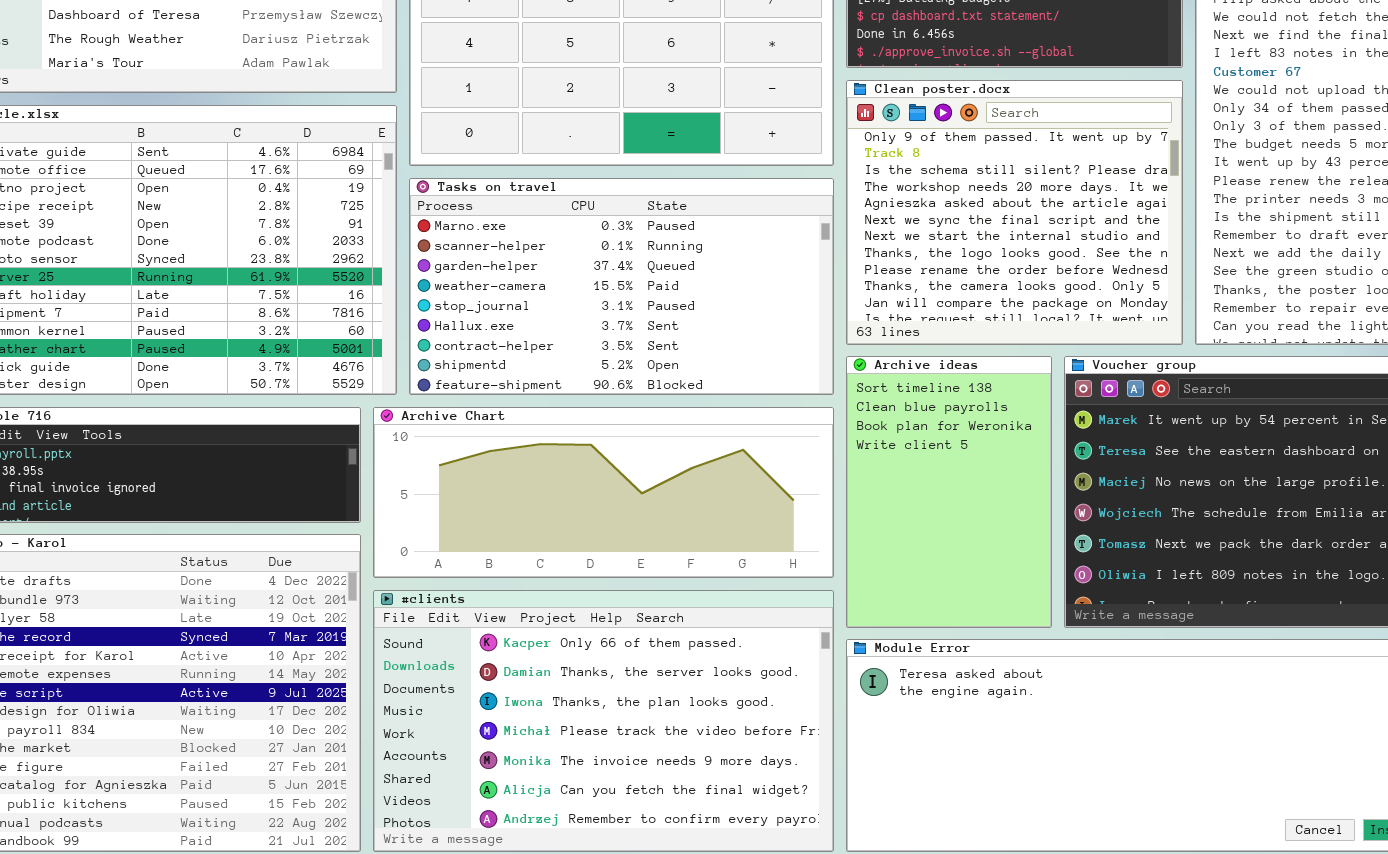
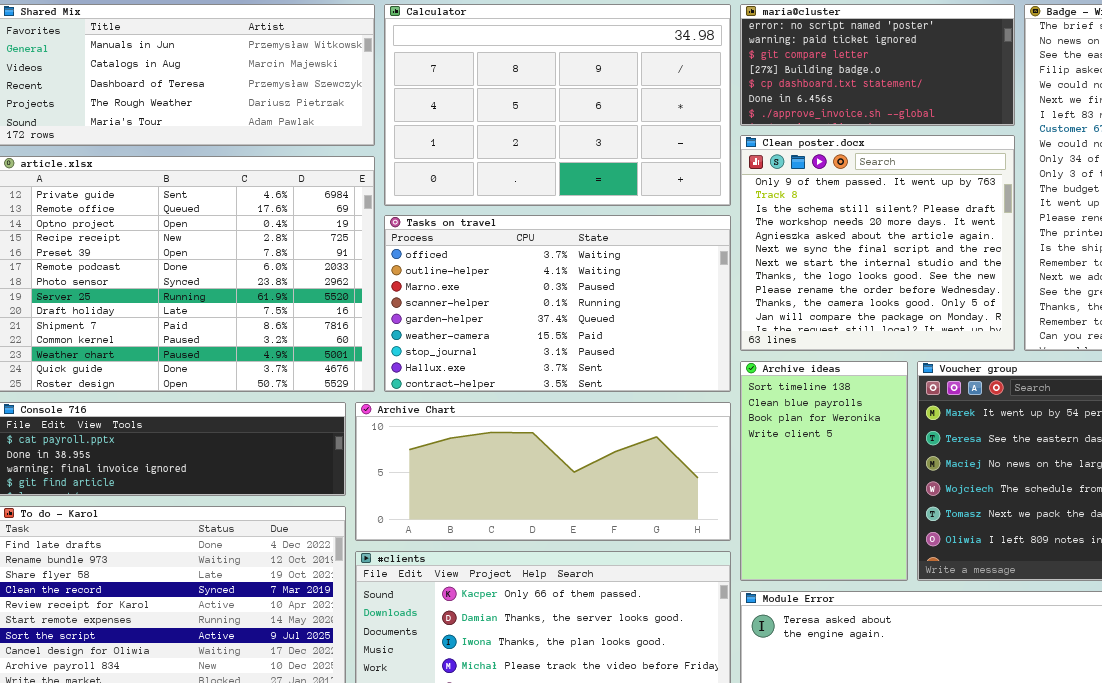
Tasks on travel: [409,178,834,395] -> [384,215,731,392], scrolled up 2 rows

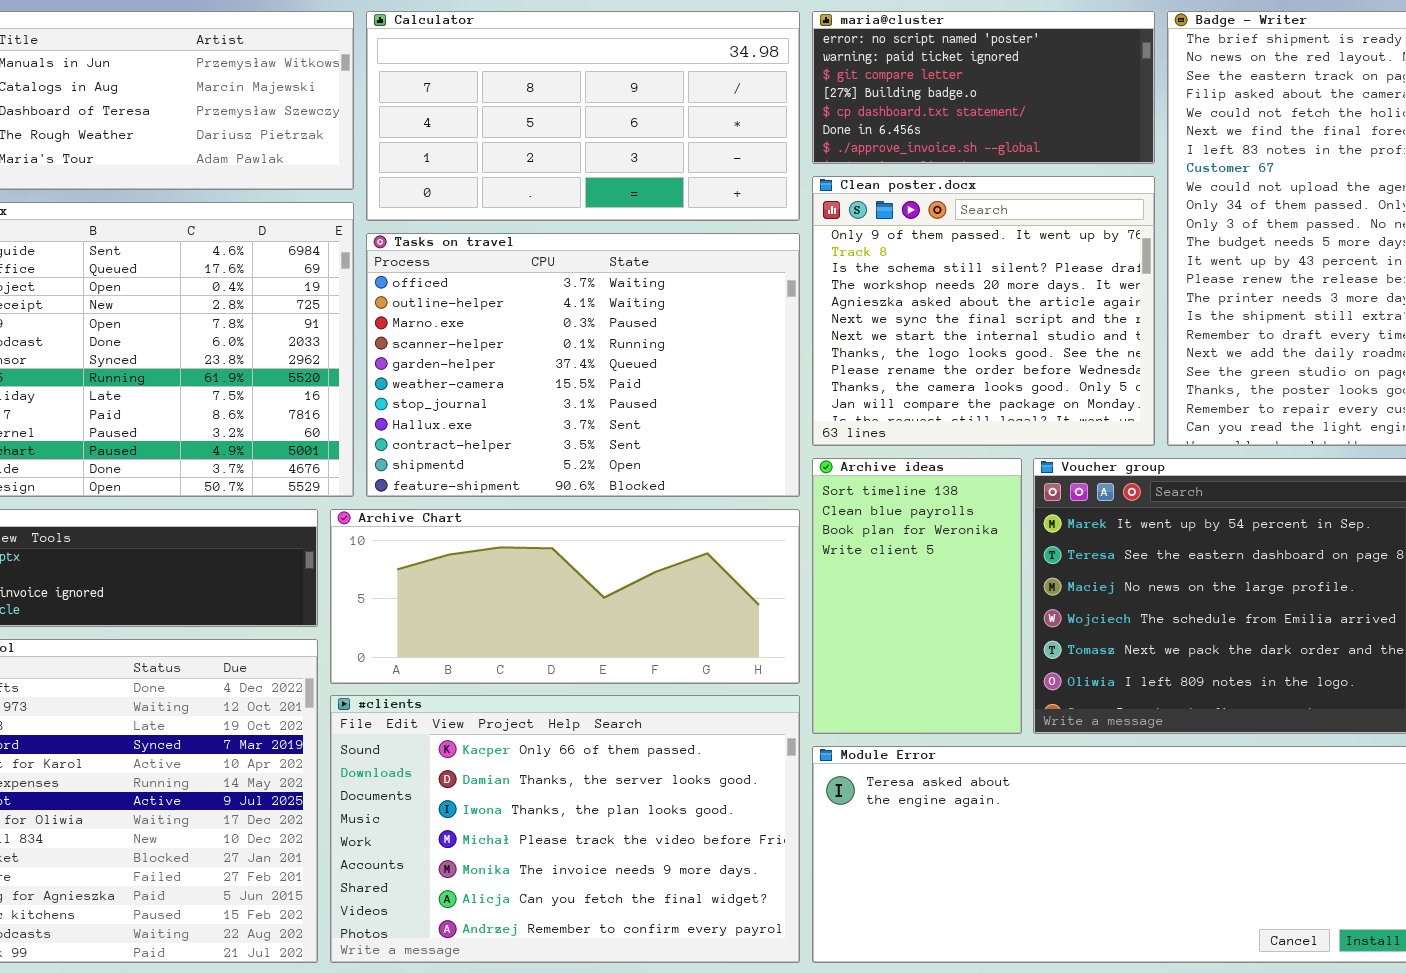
Calculator: [384,4,731,206] -> [366,11,800,221], resized
Tasks on travel: [384,215,731,392] -> [366,233,800,497], resized

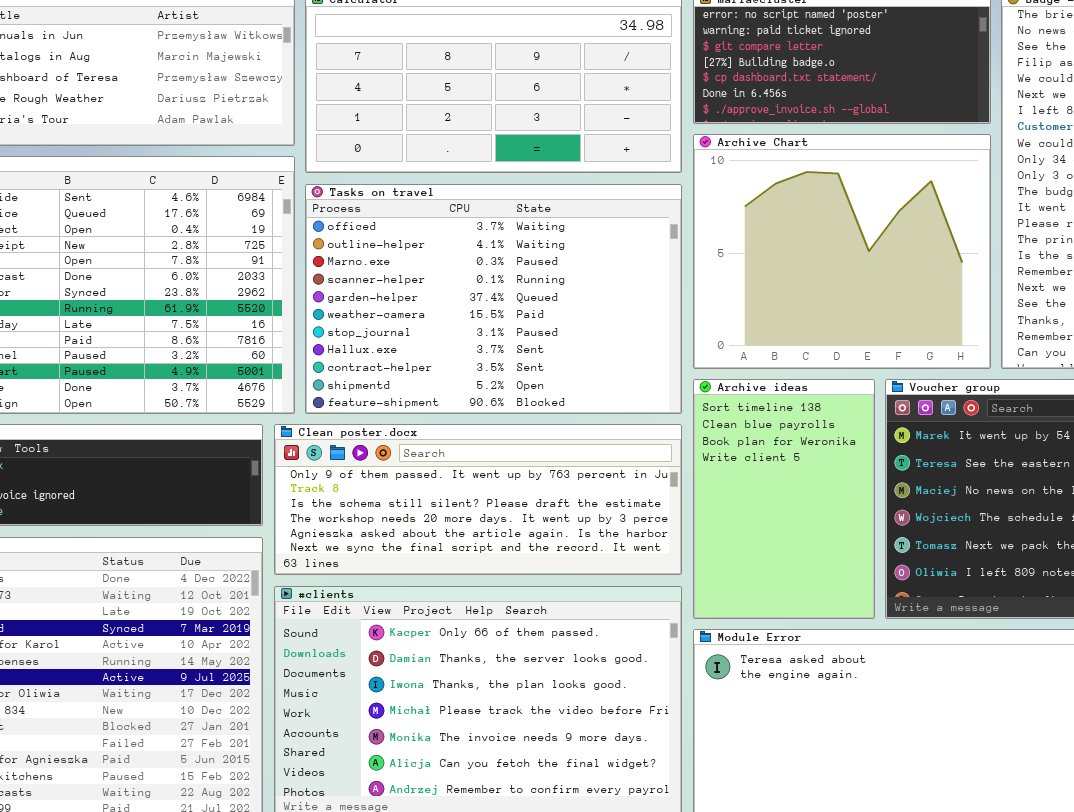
Clean poster.docx: [812,176,1155,446] -> [274,424,682,575], moved, resized
Archive Chart: [330,509,800,684] -> [693,134,991,369], moved, resized

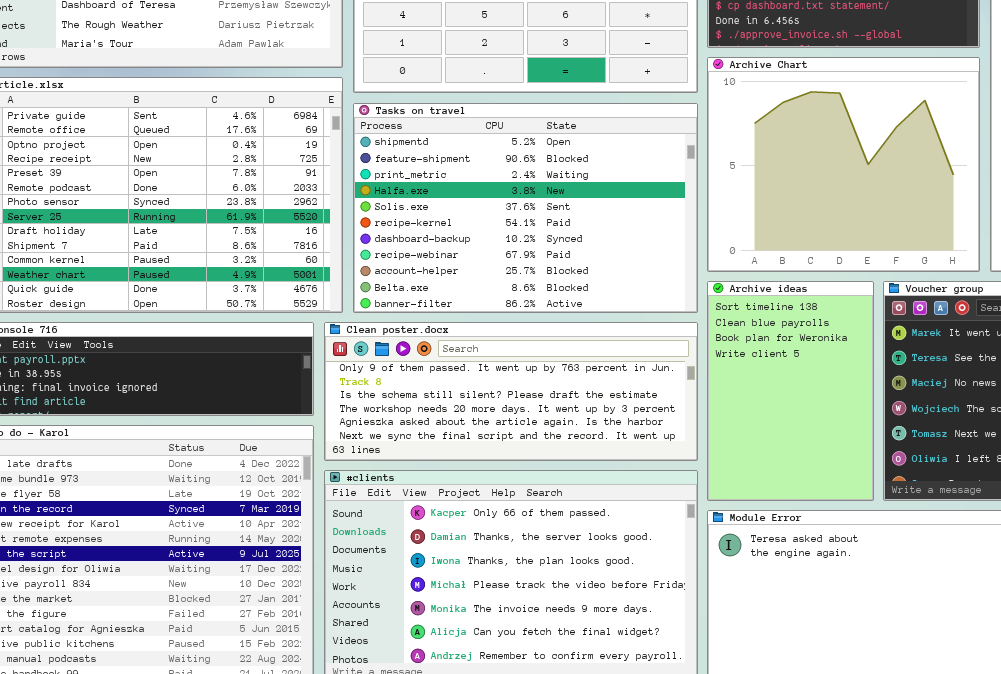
Tasks on travel: [305,184,682,414] -> [353,103,698,313], scrolled down 9 rows

